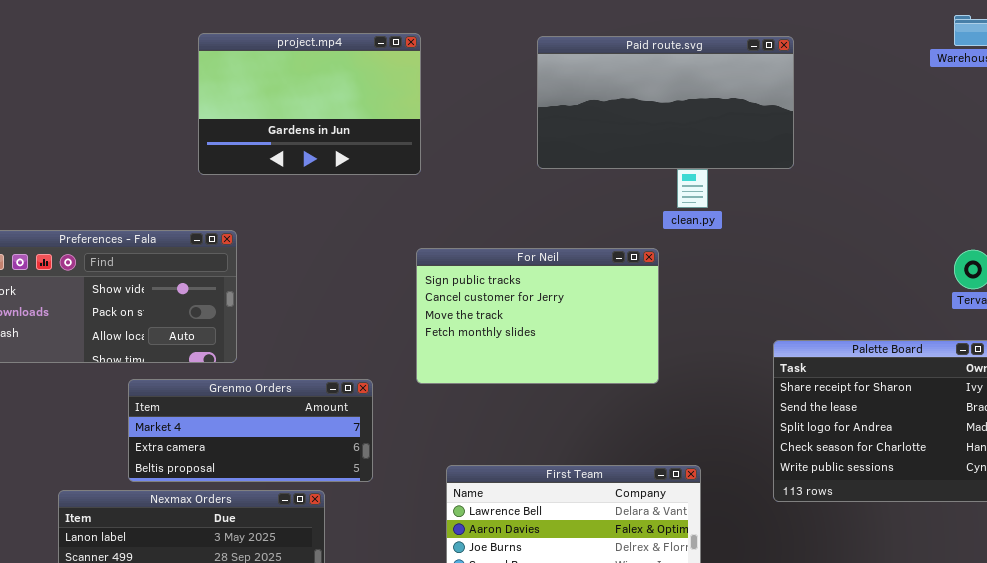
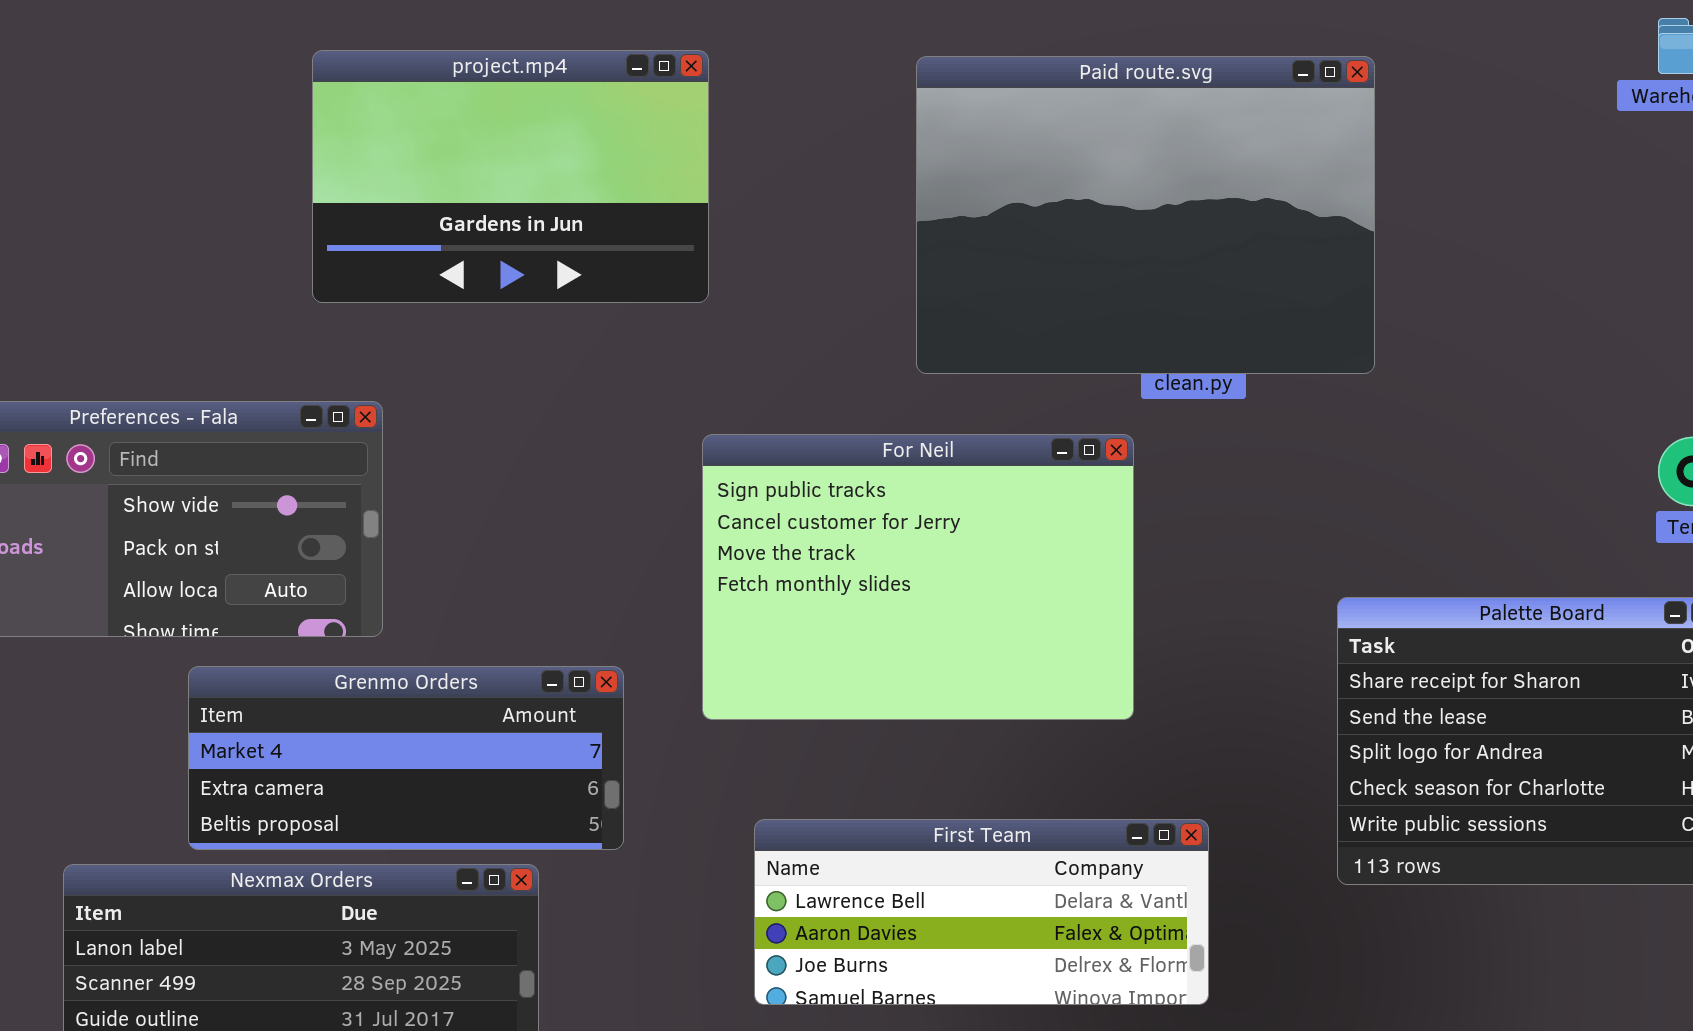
Paid route.svg: [537,36,794,169] -> [916,56,1375,374], resized
For Neil: [416,248,659,384] -> [702,434,1134,720], resized

